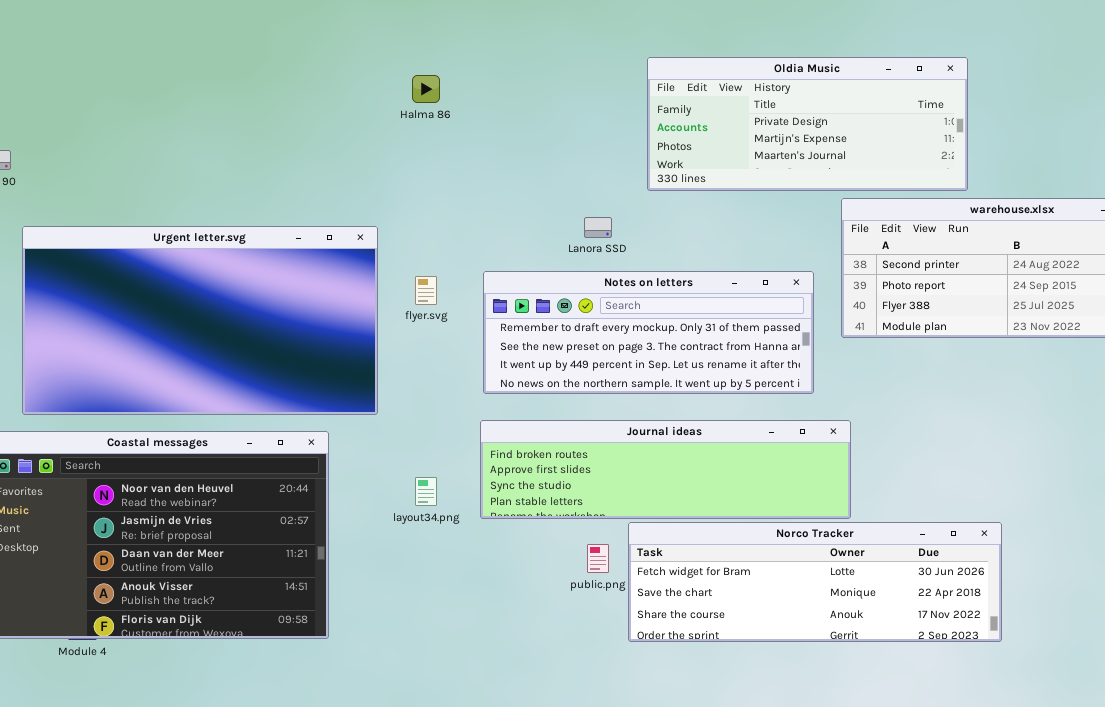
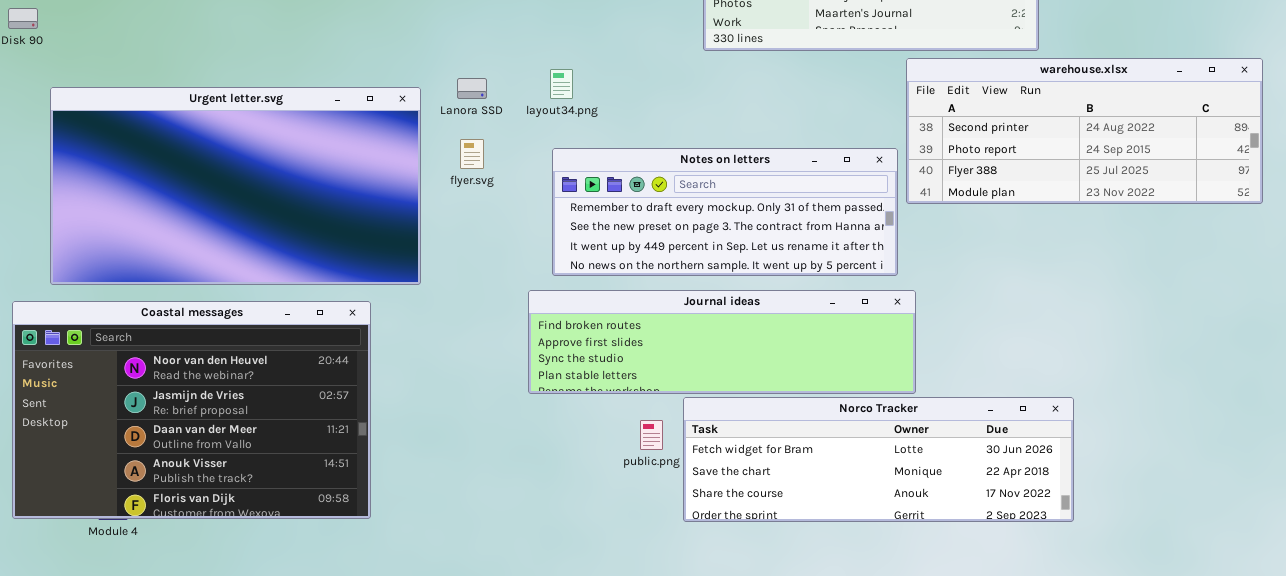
Lanora SSD: [584,217,612,238] -> [457,78,487,99], moved
Notes on letters: [483,271,814,394] -> [552,148,898,276], moved
layout34.png: [415,477,437,506] -> [550,69,573,99], moved

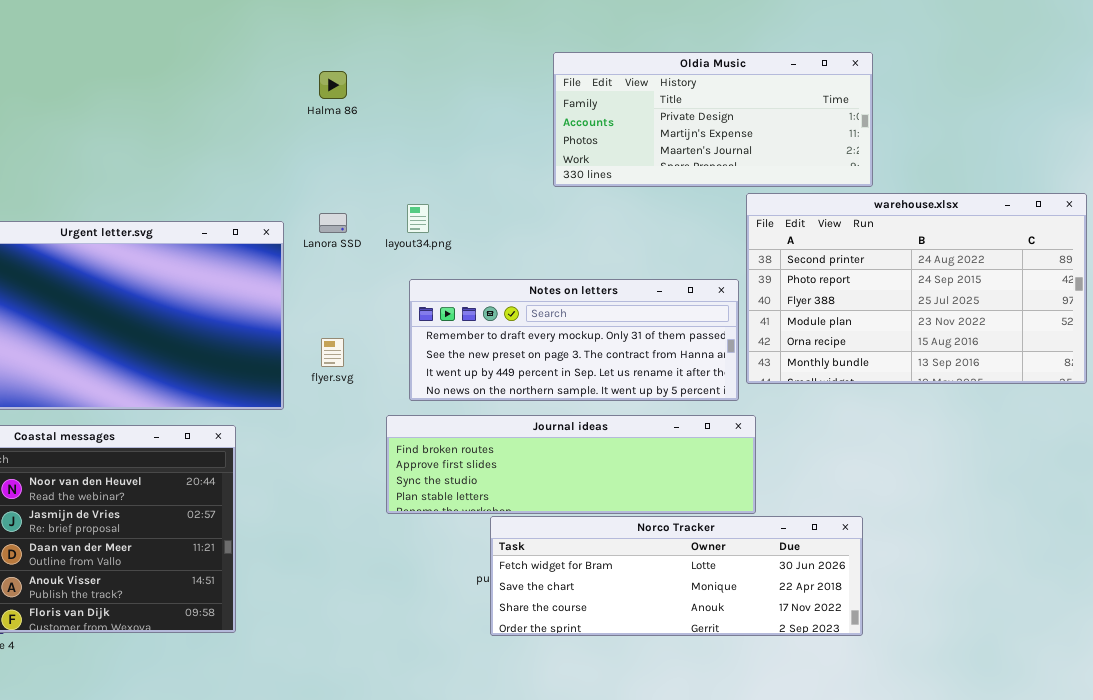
warehouse.xlsx: [906,58,1263,204] -> [746,193,1087,384], resized
flyer.svg: [460,139,484,169] -> [321,338,344,367], moved
Norco Tracker: [683,397,1074,522] -> [490,516,863,636], moved

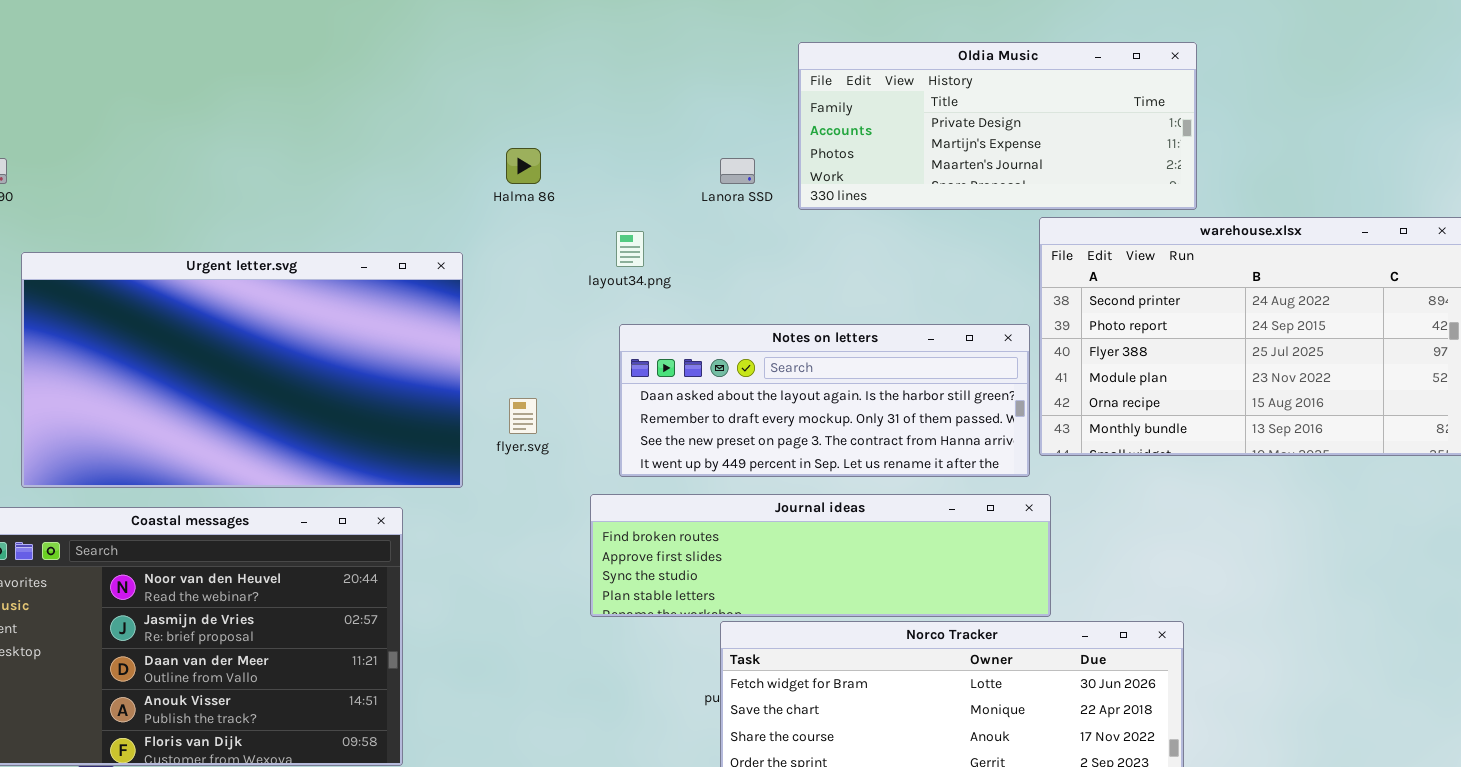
Halma 86: [319,71,347,99] -> [506,148,541,184], moved
Lanora SSD: [319,213,347,233] -> [720,158,755,184], moved
Notes on letters: [409,279,739,401] -> [619,324,1030,477], scrolled up 1 row

